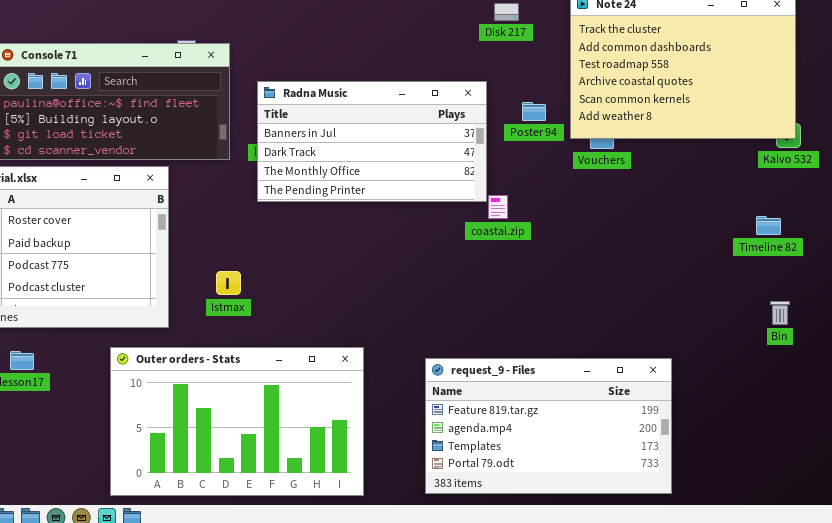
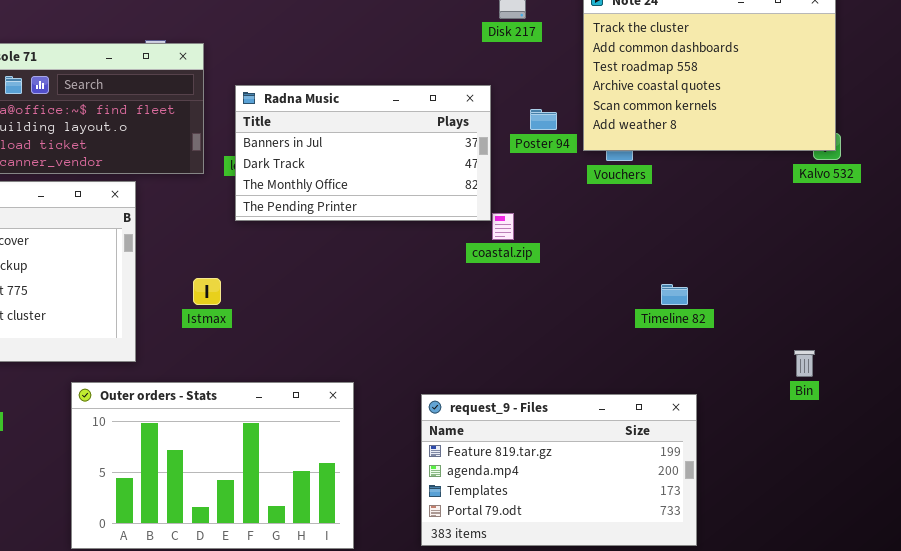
Timeline 82: [756,216,781,235] -> [661,284,688,305], moved
Istmax: [216,271,241,295] -> [193,278,221,305], moved
Bin: [770,301,790,325] -> [794,350,815,377], moved

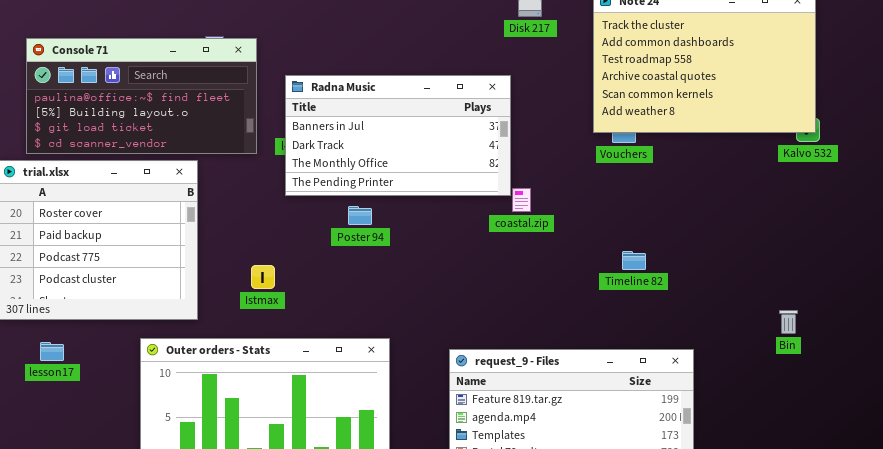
Poster 94: [530,109,557,130] -> [348,206,372,225], moved
Istmax: [193,278,221,305] -> [251,265,275,289], moved
Timeline 82: [661,284,688,305] -> [622,251,646,270], moved

